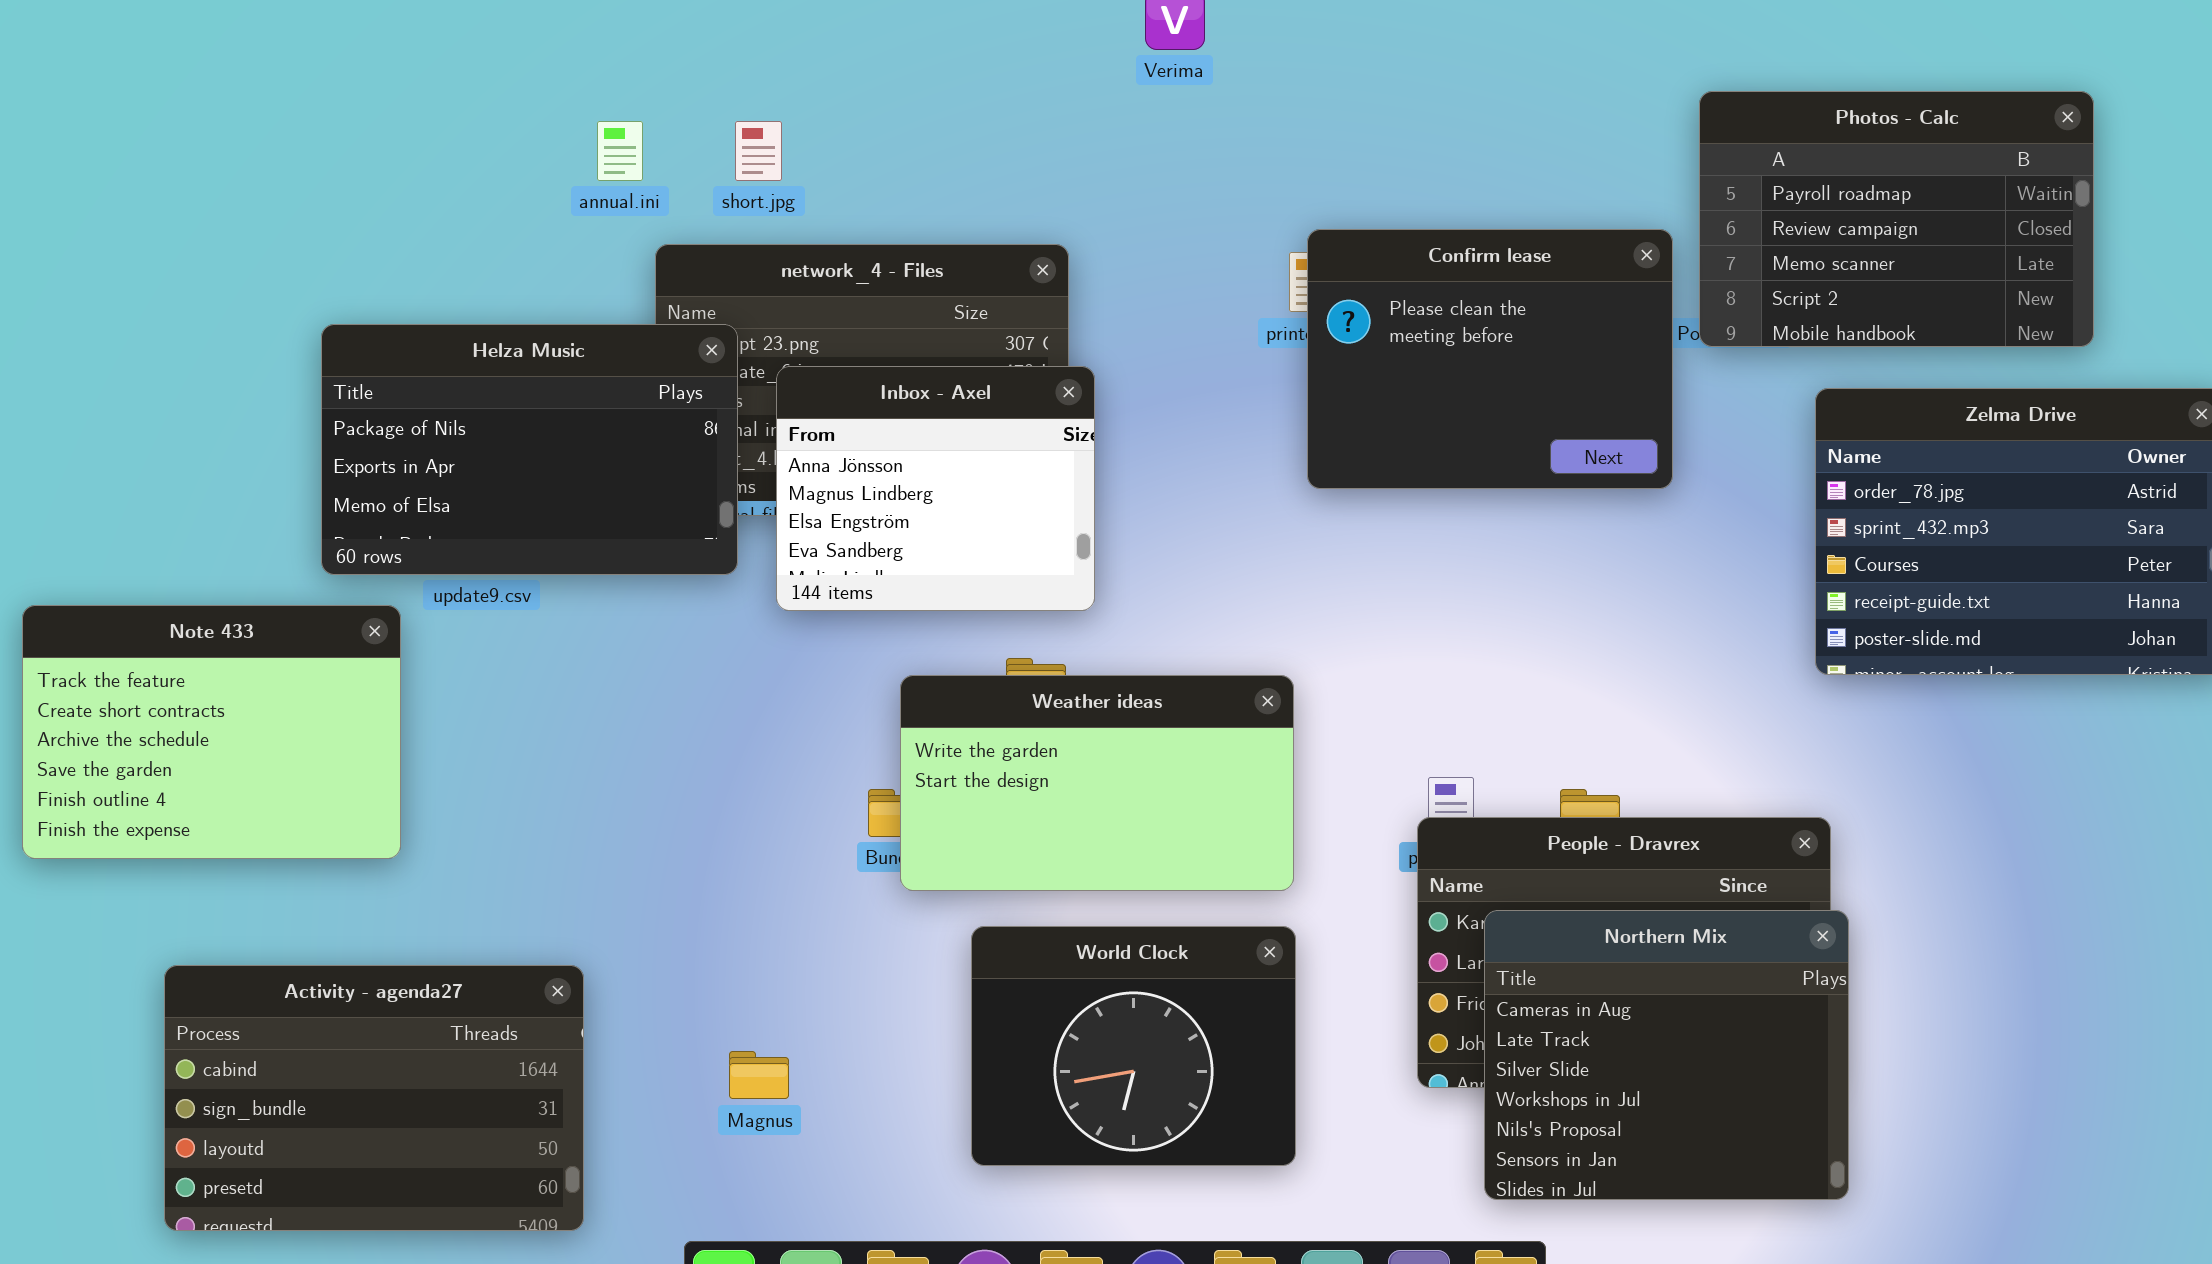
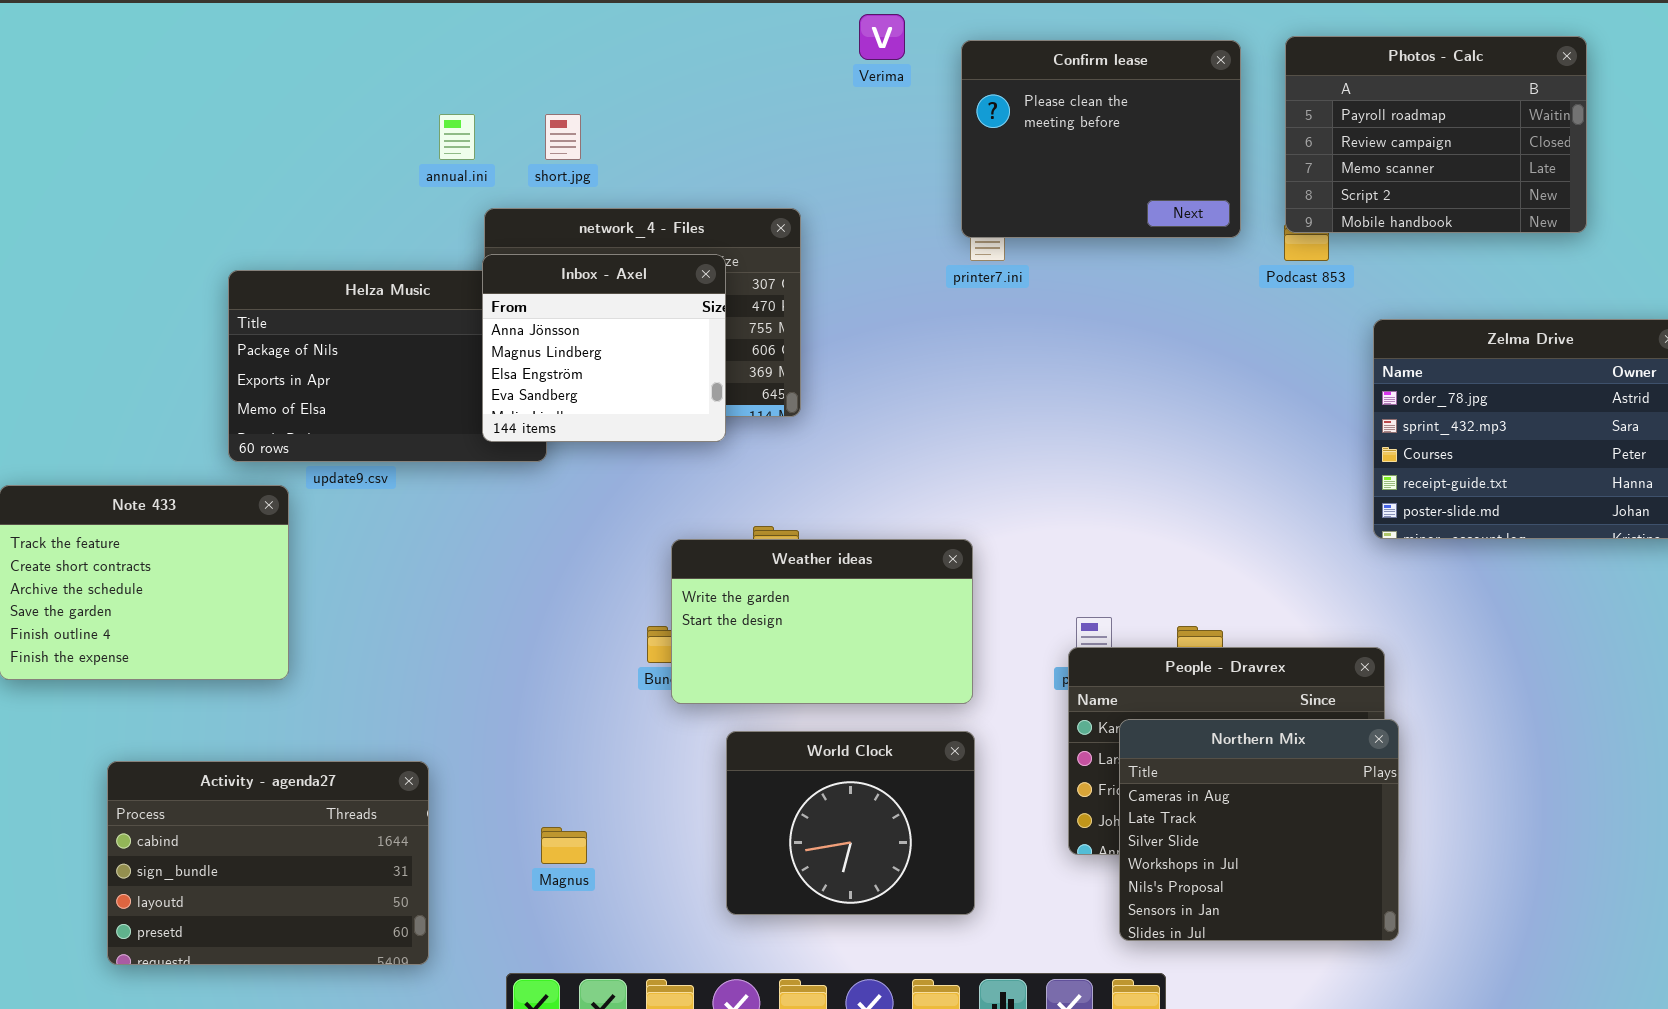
Photos - Calc: [1699,91,2094,347] -> [1285,36,1587,233], moved
Confirm lease: [1307,229,1673,489] -> [961,40,1241,238], moved
Inbox - Axel: [776,366,1095,611] -> [482,254,726,442], moved

